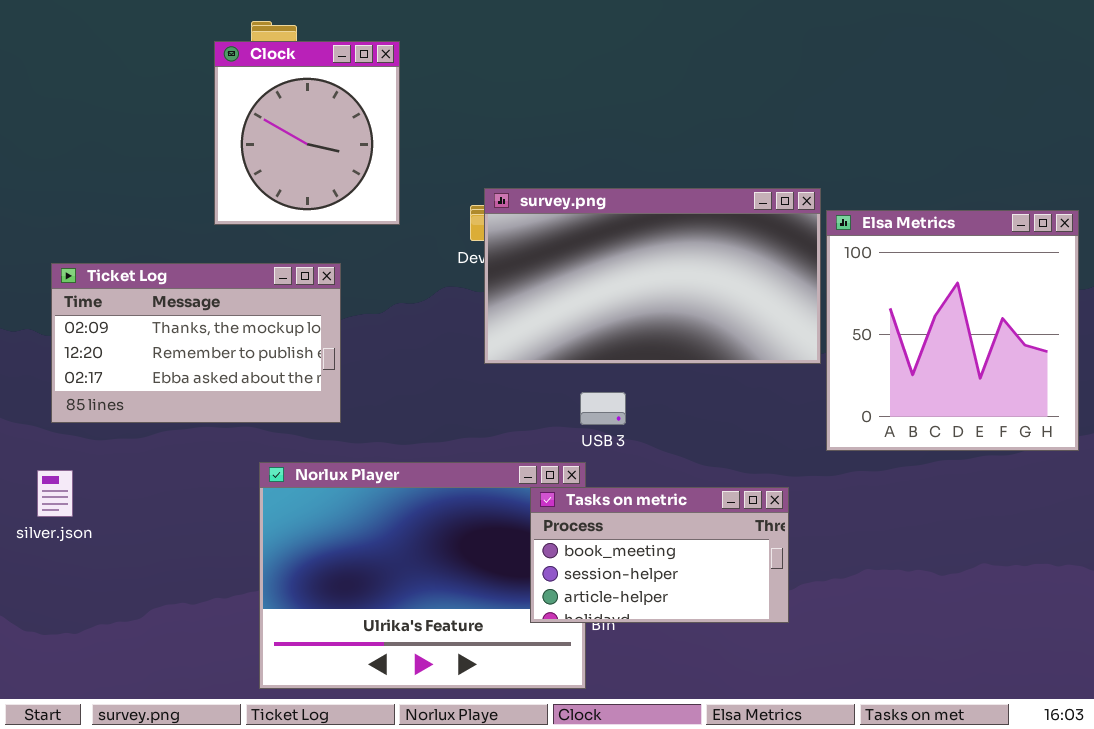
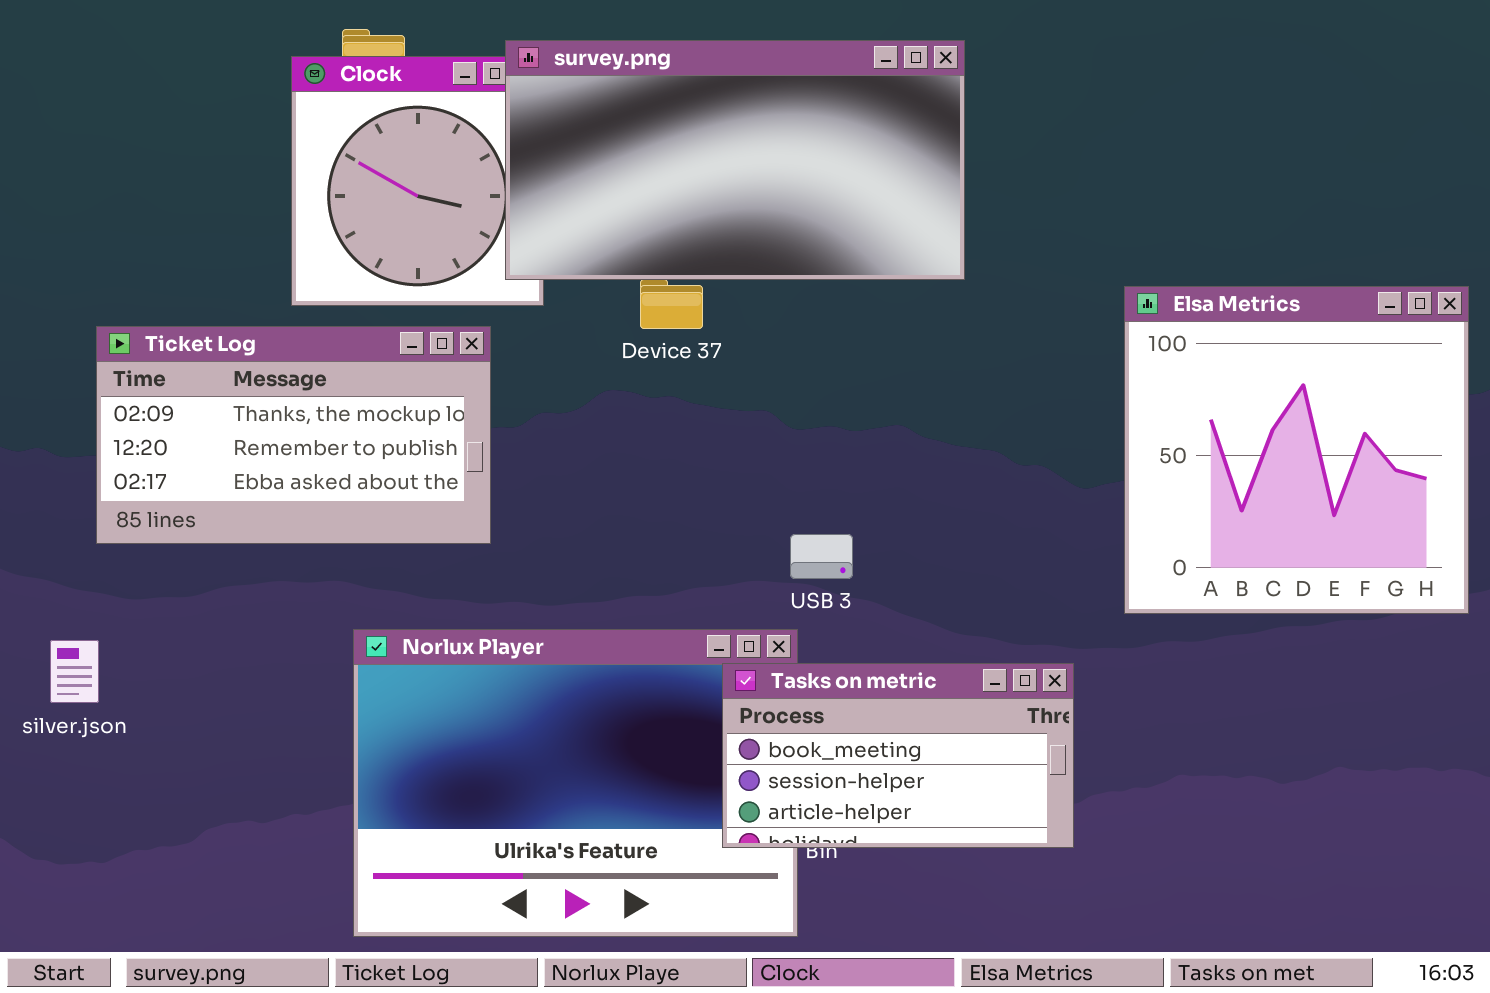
survey.png: [484,188,821,364] -> [505,40,965,280], moved
Ticket Log: [51,263,341,423] -> [96,326,491,544], moved

